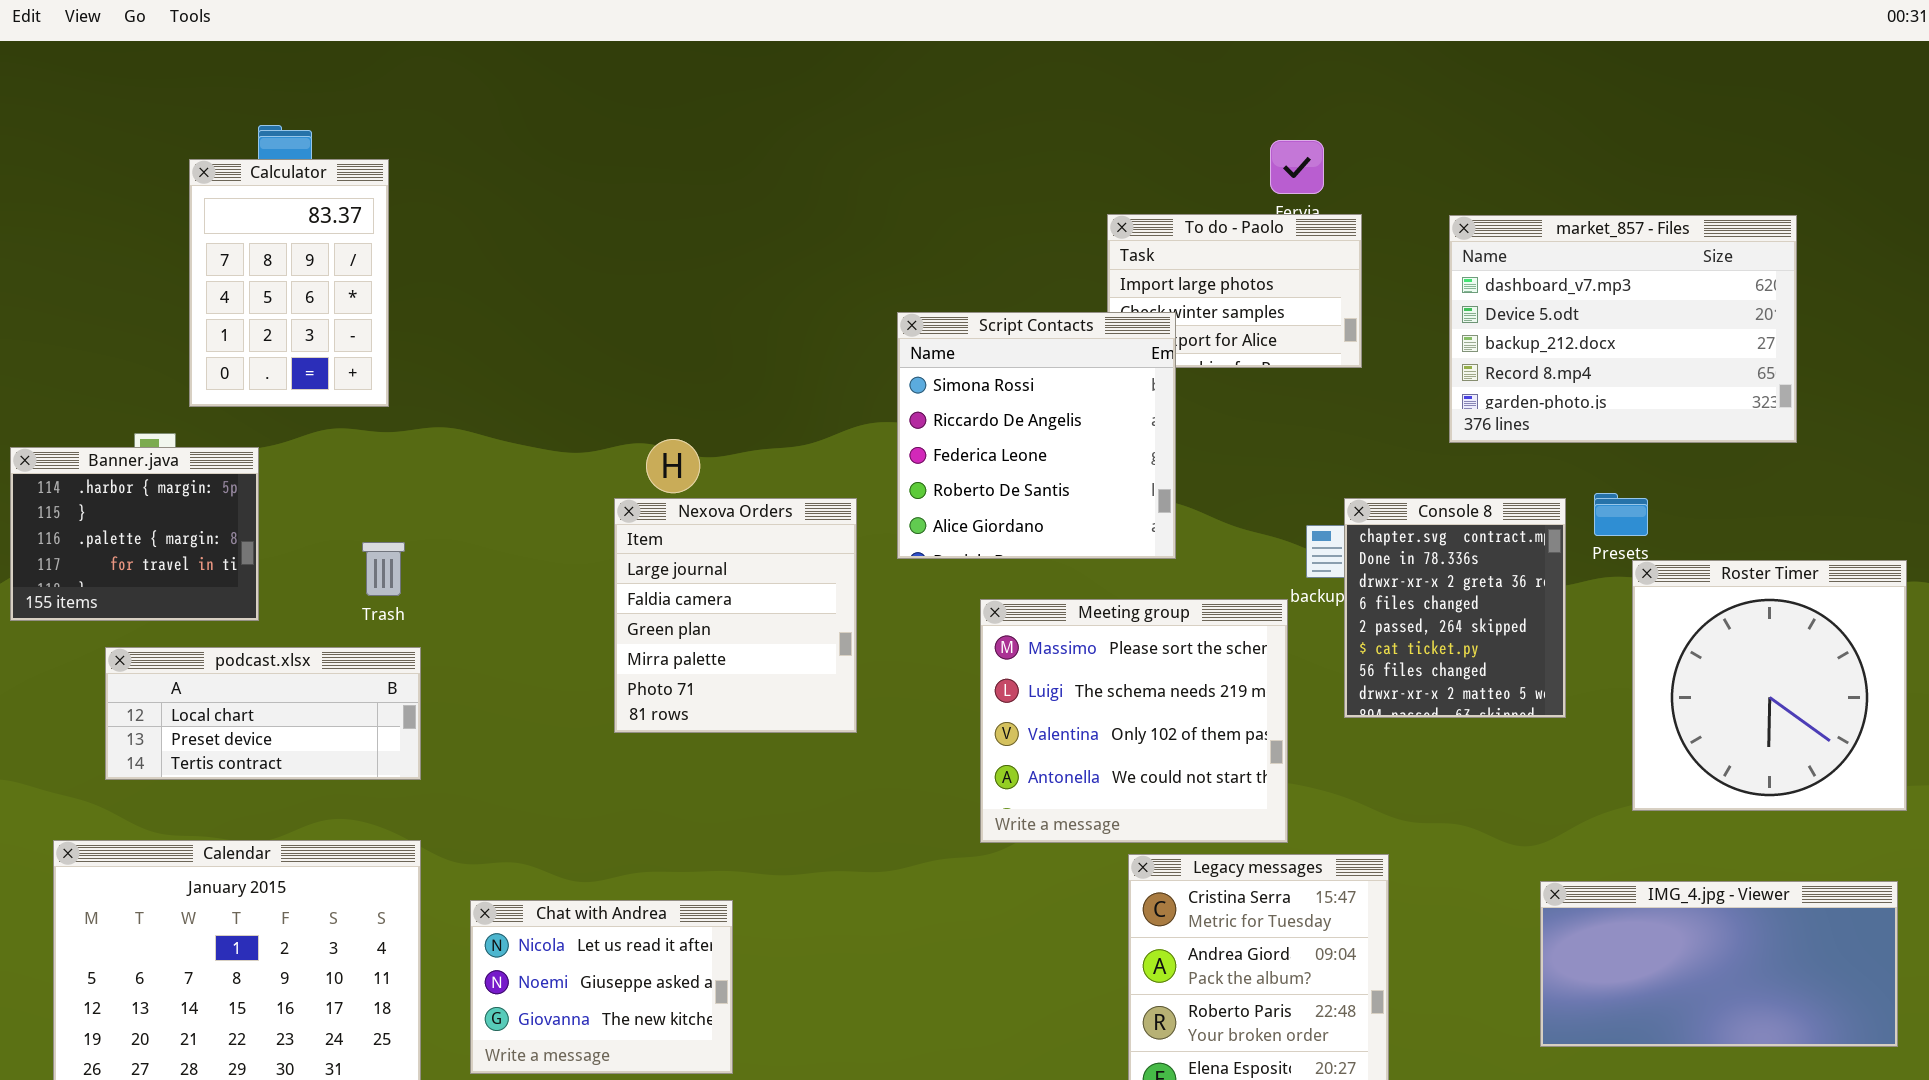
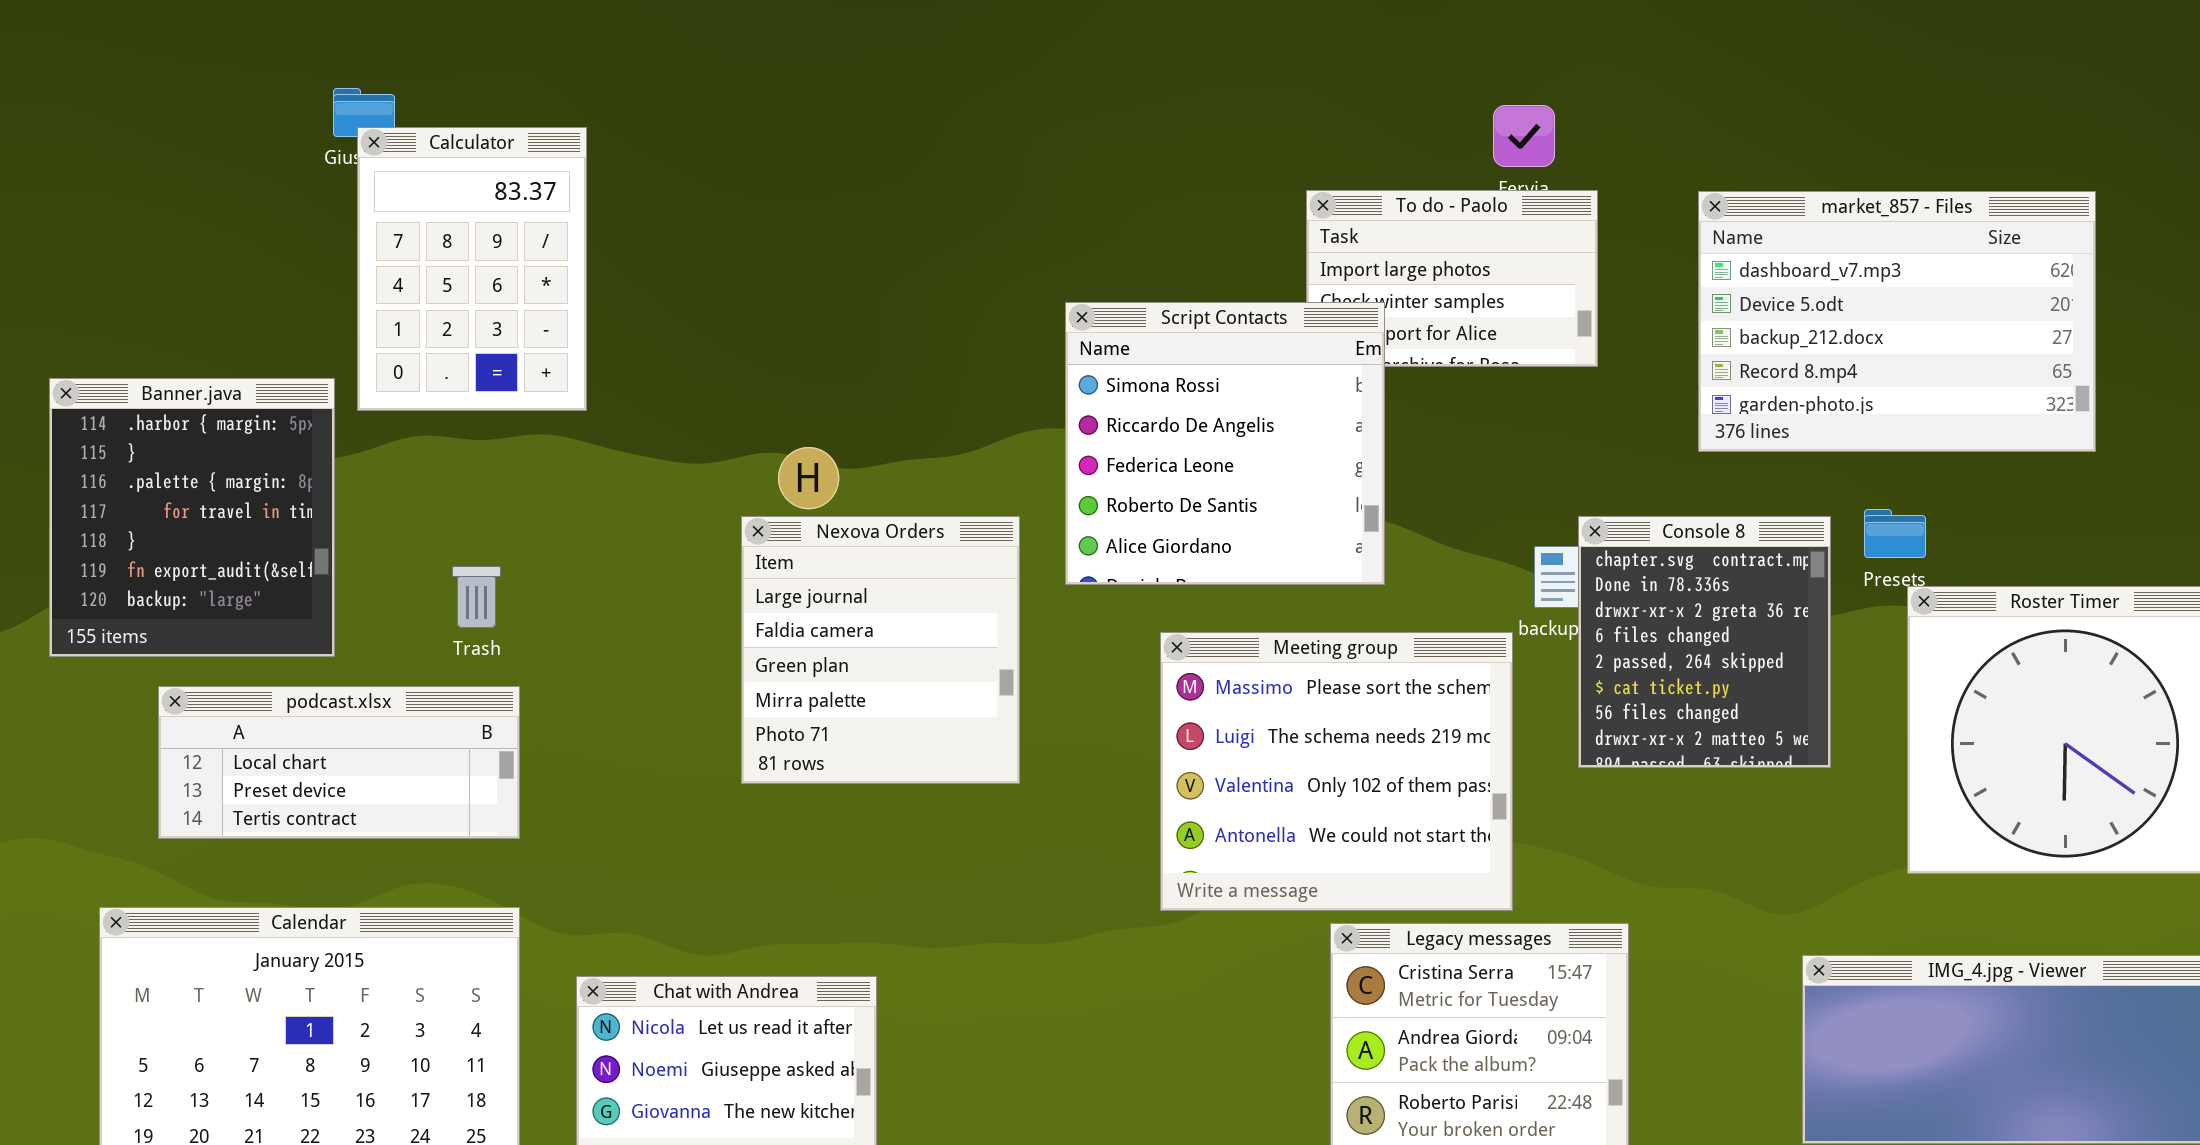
Calculator: [189,159,389,407] -> [357,127,587,411], moved
Banner.java: [10,447,259,621] -> [49,378,335,657], resized

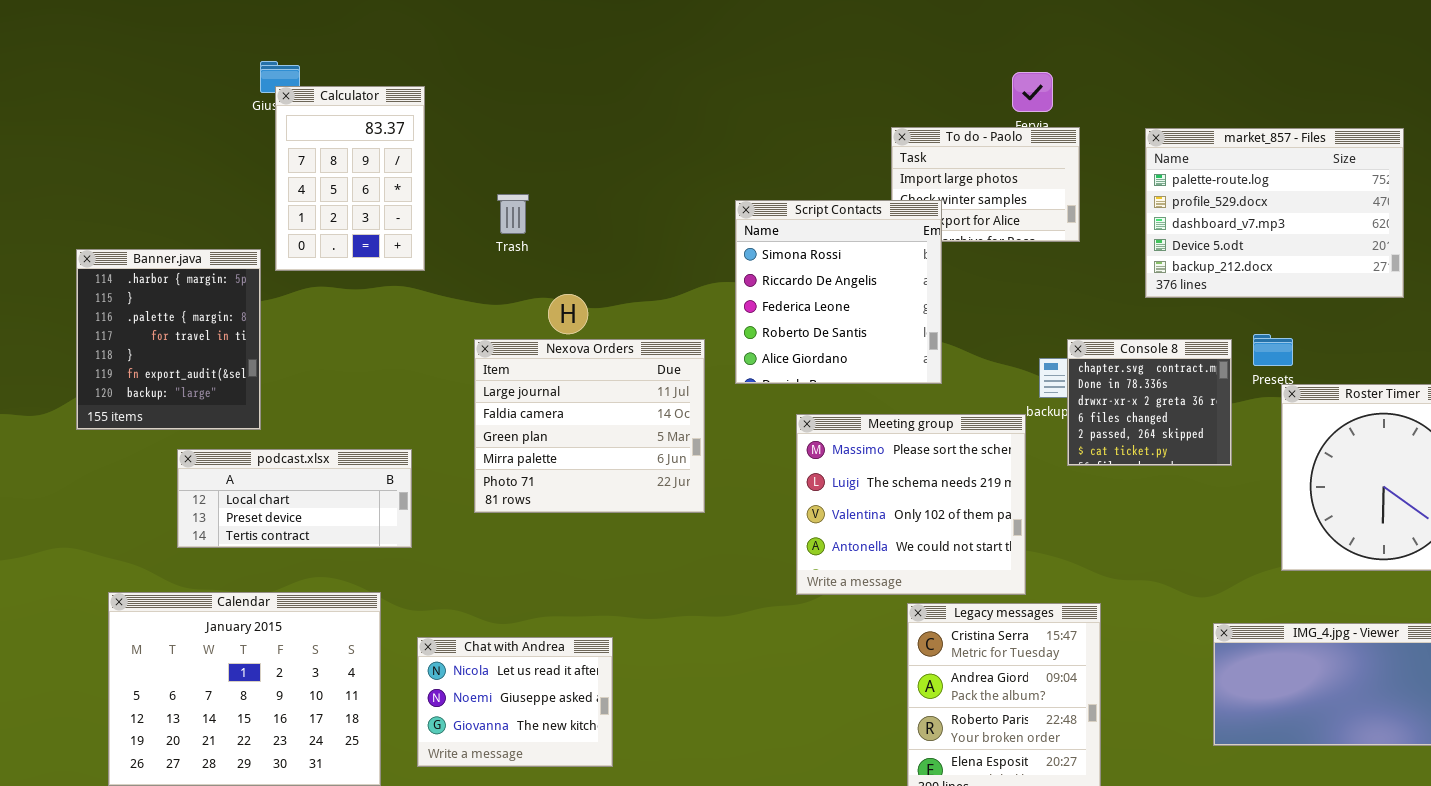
market_857 - Files: [1698,191,2096,452] -> [1145,128,1404,298], scrolled up 2 rows
Nexova Orders: [741,516,1020,784] -> [474,339,705,513], resized
Console 8: [1578,516,1831,768] -> [1067,339,1232,466], resized
Trash: [452,566,501,628] -> [497,194,529,234], moved
podcast.xlsx: [158,686,520,839] -> [177,449,412,548], moved

